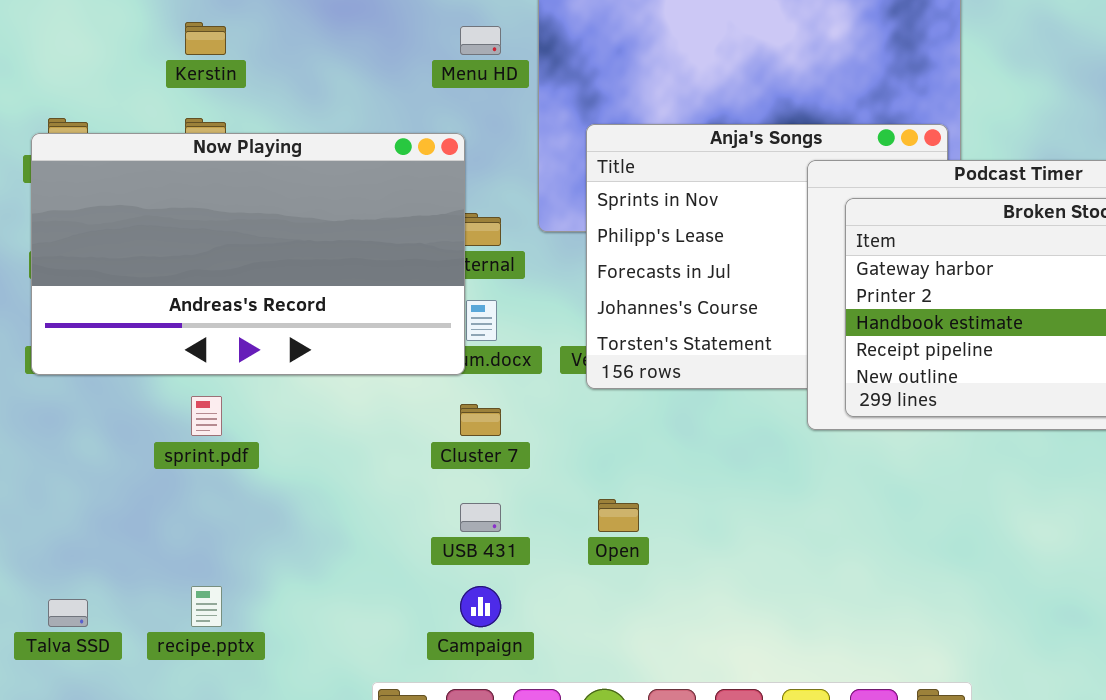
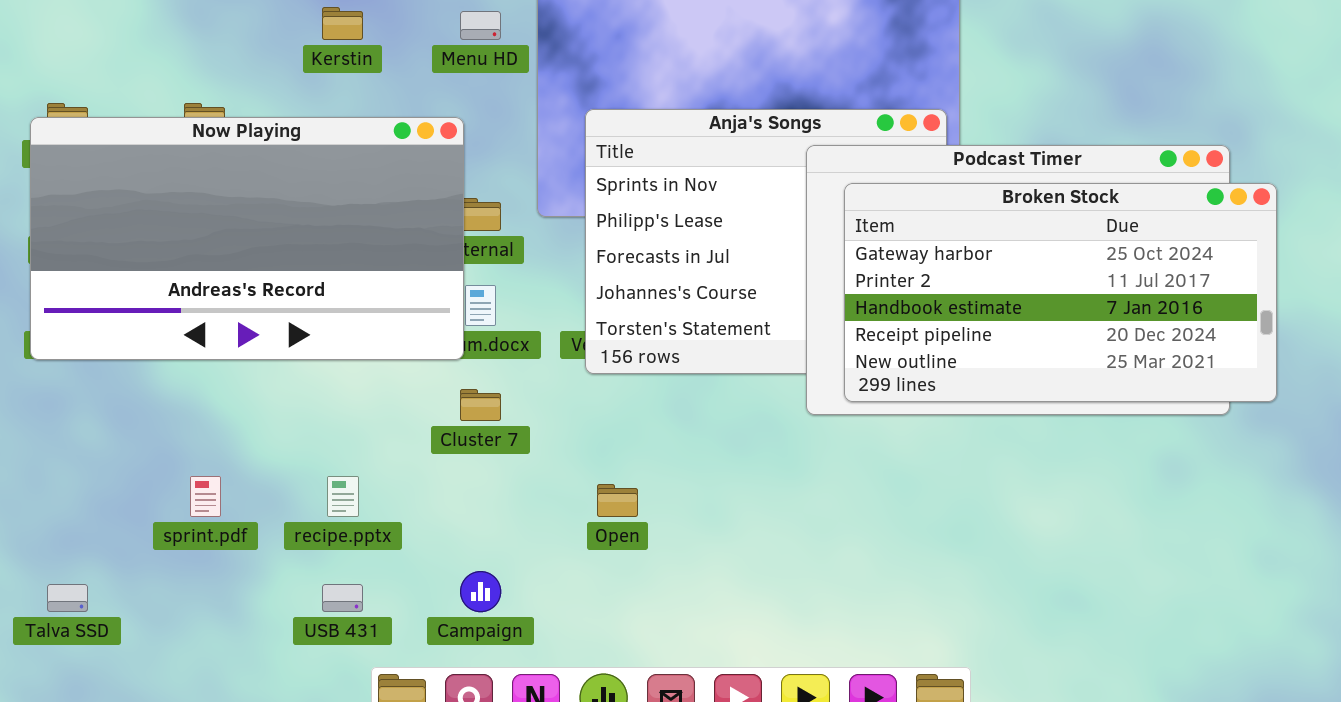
Kerstin: [185,22,226,55] -> [322,7,363,40], moved
sprint.pdf: [191,396,222,436] -> [190,476,221,517], moved
USB 431: [460,503,501,532] -> [322,584,363,612], moved
recipe.pptx: [191,586,222,627] -> [327,476,359,517], moved

